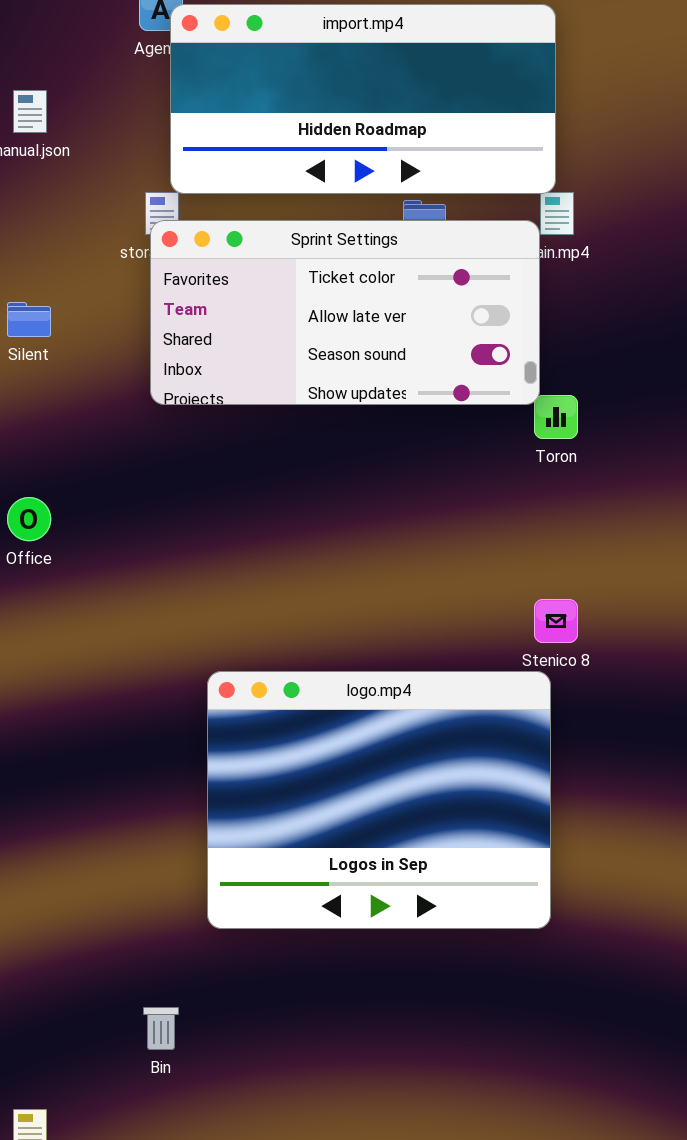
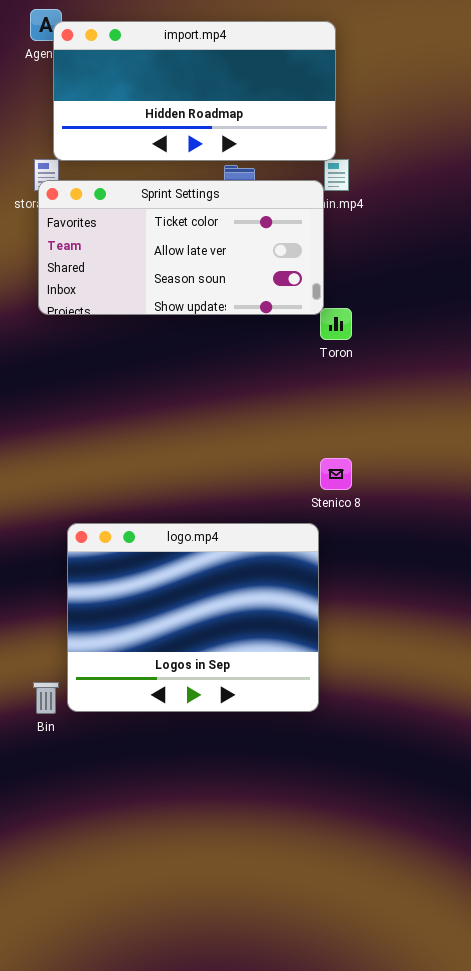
logo.mp4: [207,671,551,929] -> [67,523,319,712], moved
Bin: [143,1007,179,1050] -> [33,682,59,714], moved

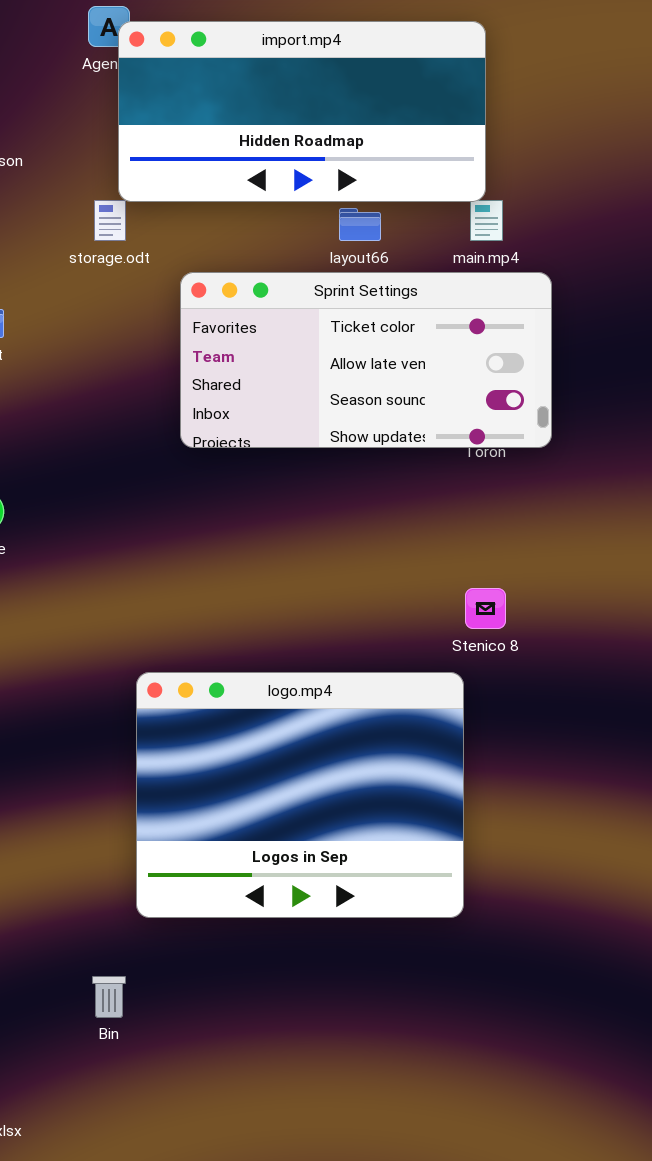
Sprint Settings: [38,180,324,315] -> [180,272,552,448], moved
Bin: [33,682,59,714] -> [92,976,126,1018], moved

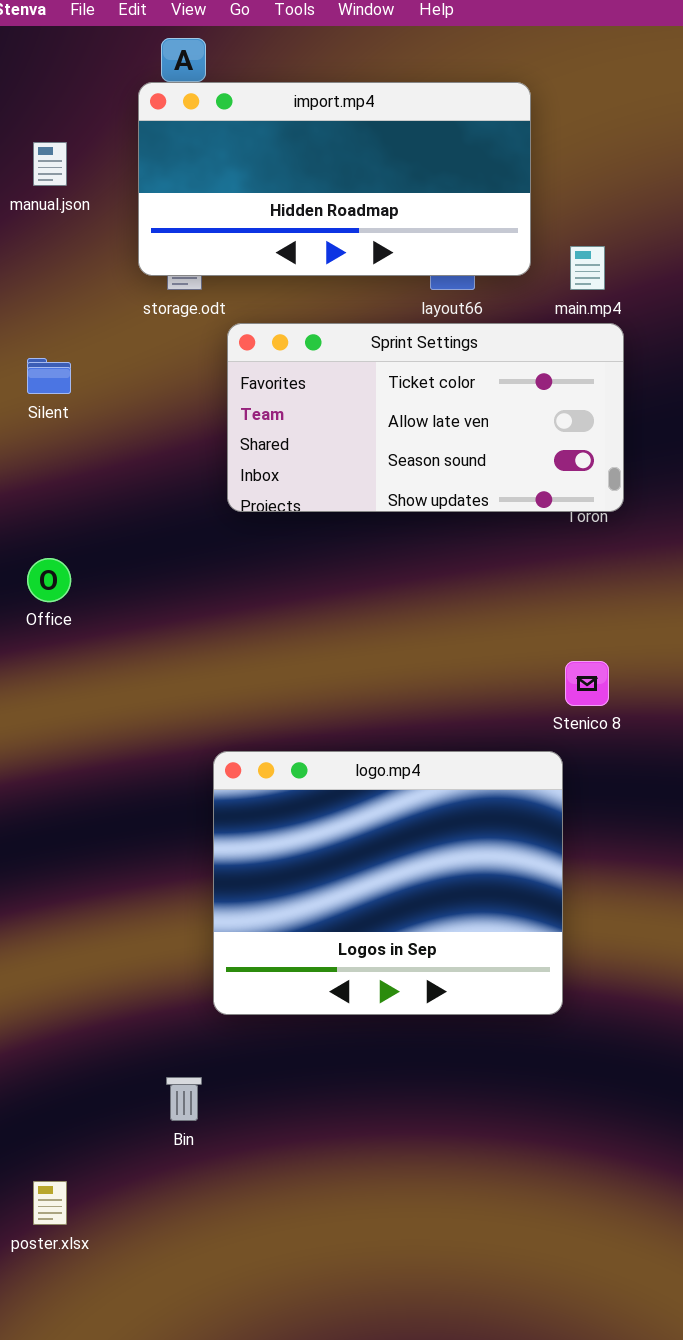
import.mp4: [118,21,486,202] -> [138,82,531,276], moved
Sprint Settings: [180,272,552,448] -> [227,323,624,512], moved

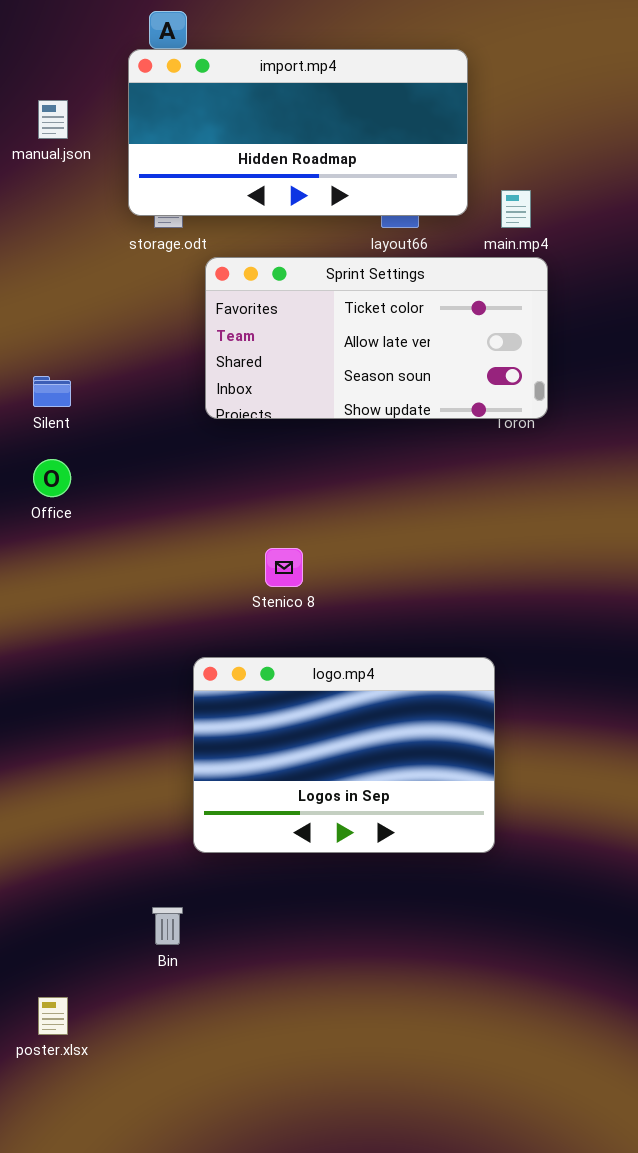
Silent: [27,358,71,394] -> [33,376,71,407], moved
Stenico 8: [565,661,609,706] -> [265,548,303,587], moved
logo.mp4: [213,751,563,1015] -> [193,657,495,853], resized

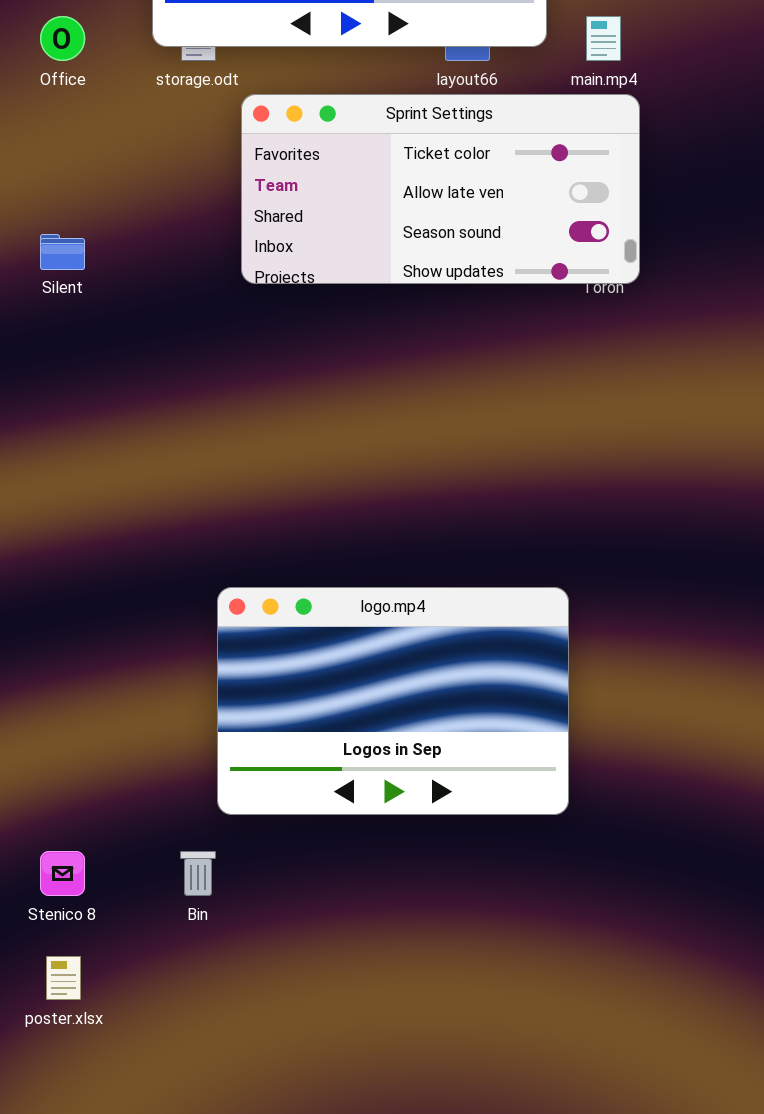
Office: [33,459,71,497] -> [40,16,85,61], moved
Stenico 8: [265,548,303,587] -> [40,851,85,896], moved
logo.mp4: [193,657,495,853] -> [217,587,569,815], moved

